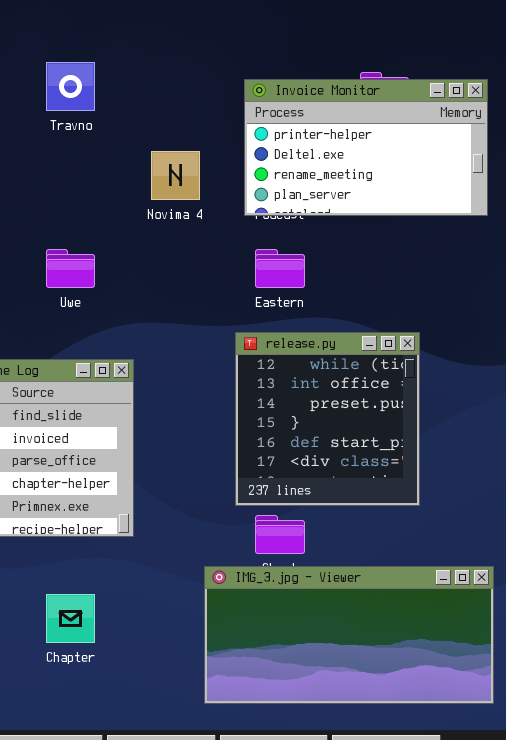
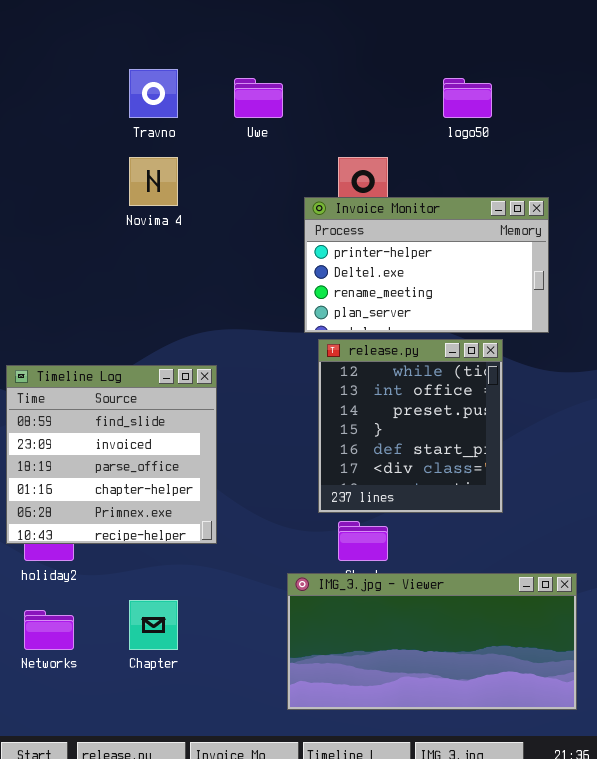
Invoice Monitor: [244,79,488,216] -> [304,197,549,333], moved
Novima 4: [151,151,200,200] -> [129,157,178,206], moved
Uwe: [46,249,95,288] -> [234,78,283,118], moved

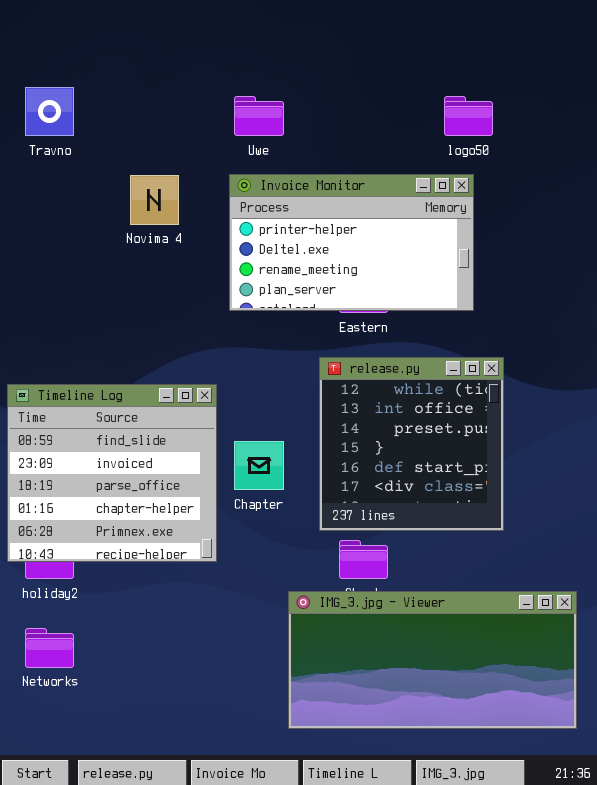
Travno: [129,69,178,118] -> [25,87,74,136], moved
Invoice Monitor: [304,197,549,333] -> [229,174,474,311], moved
Chapter: [129,600,178,650] -> [234,441,284,490], moved

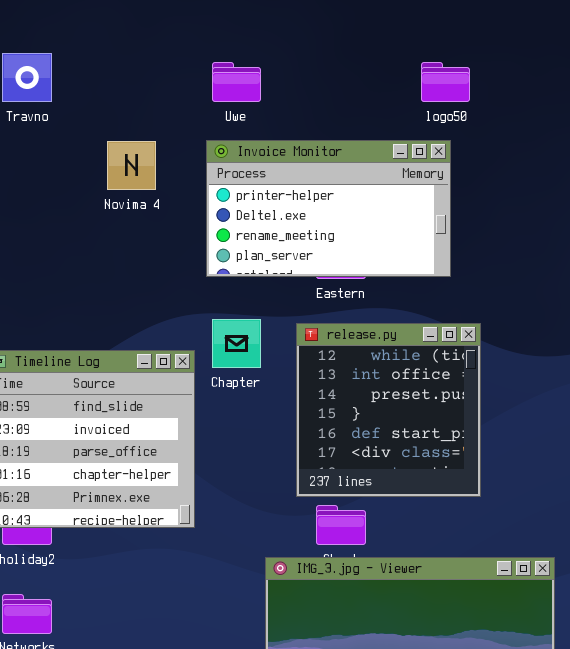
Chapter: [234,441,284,490] -> [212,319,261,368], moved

